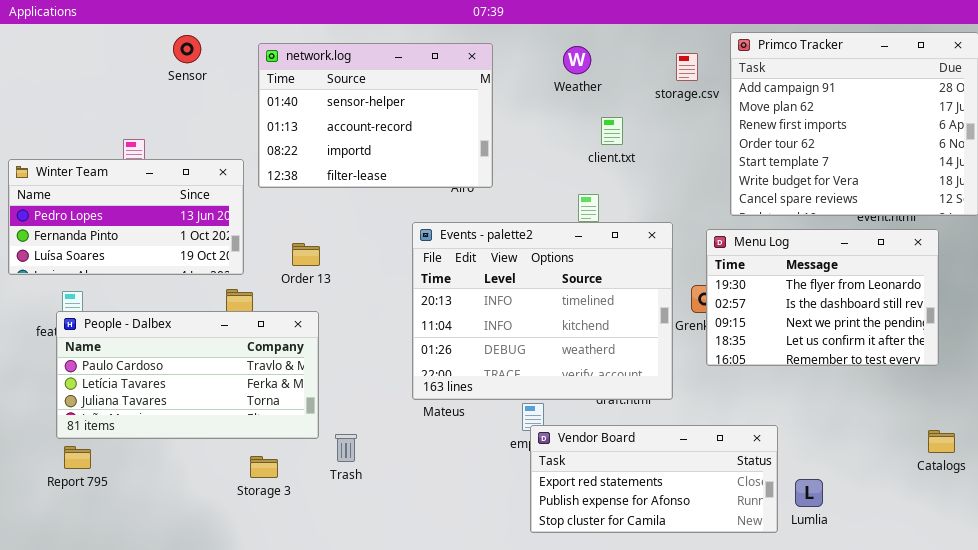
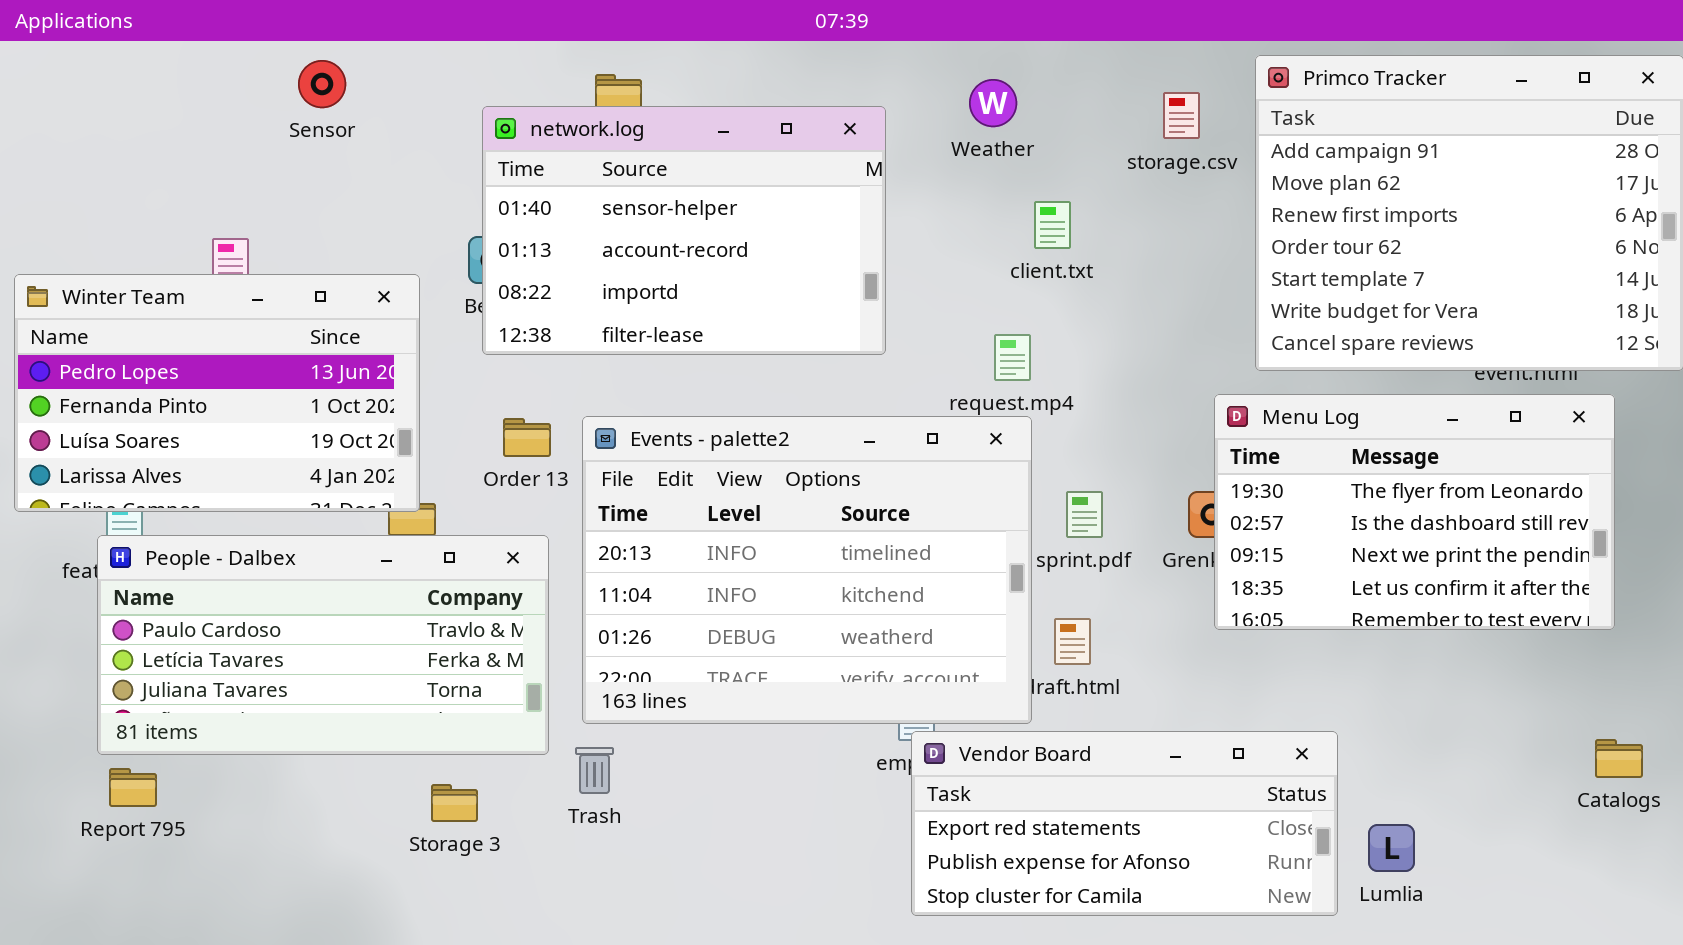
network.log: [258,43,493,188] -> [482,106,886,355], moved
Winter Team: [8,159,244,275] -> [14,274,420,512], resized
Events - palette2: [412,222,673,400] -> [582,416,1032,724], moved

